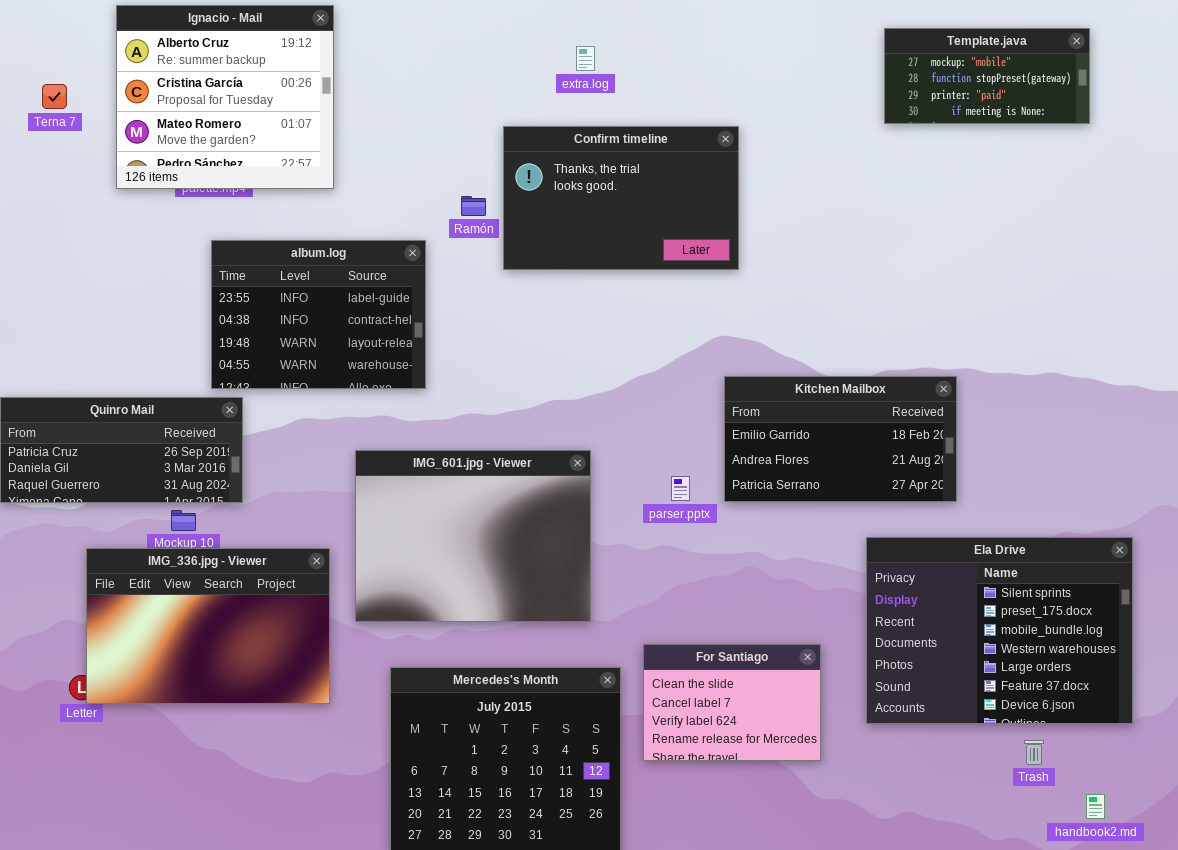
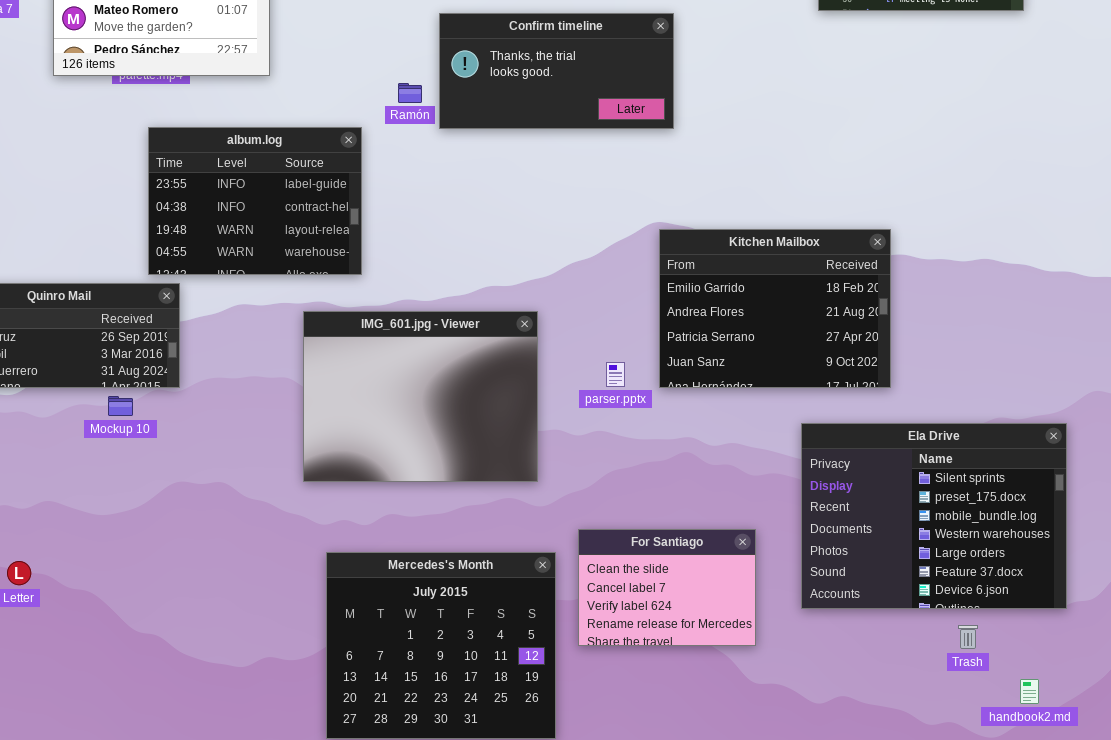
Confirm timeline: [503,126,739,270] -> [439,13,674,129], resized
Kitchen Mailbox: [724,376,957,502] -> [659,229,891,388], resized
IMG_601.jpg - Viewer: [355,450,591,622] -> [303,311,538,482], moved
IMG_336.jpg - Viewer: [86,548,330,704] -> none, closed

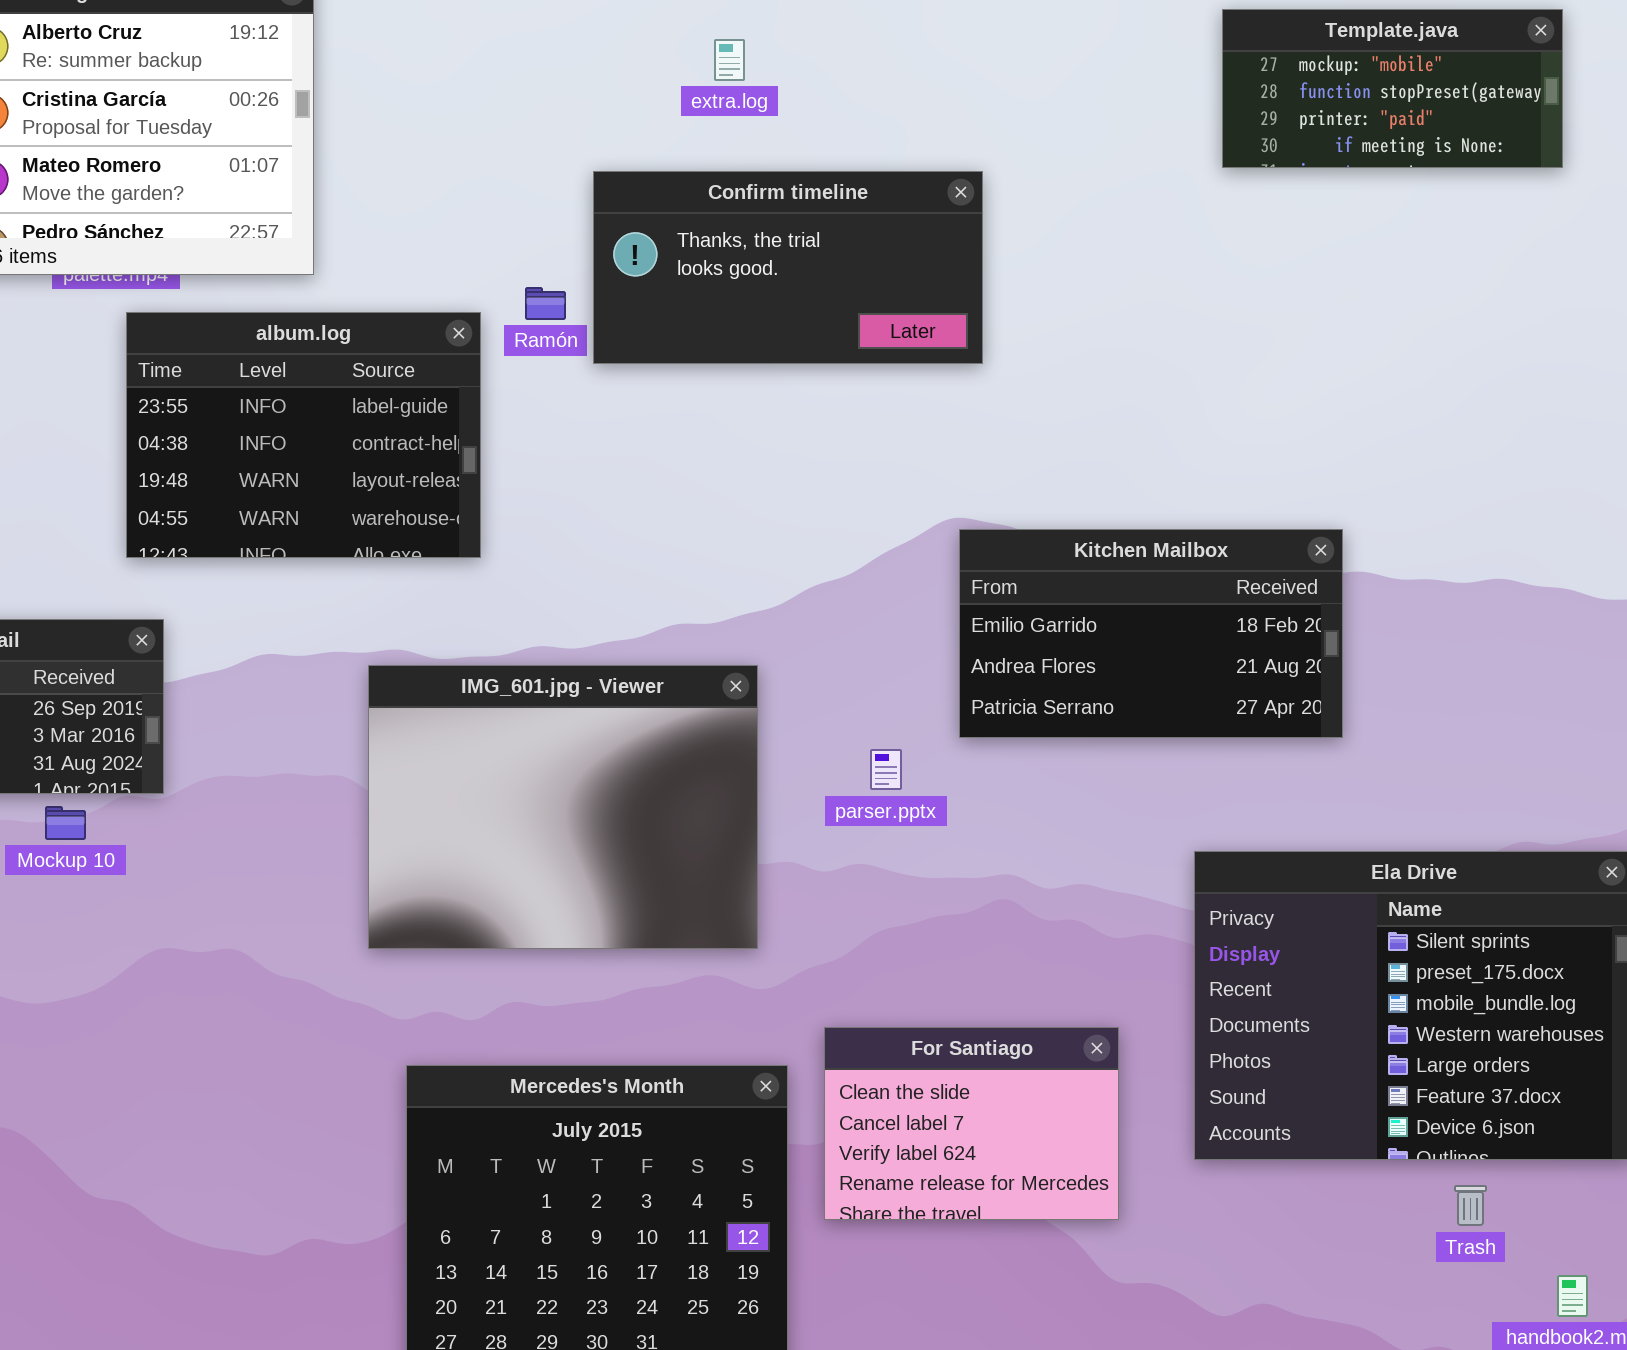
album.log: [148,127,362,275] -> [126,312,481,558], moved
Kitchen Mailbox: [659,229,891,388] -> [959,529,1343,738], resized

